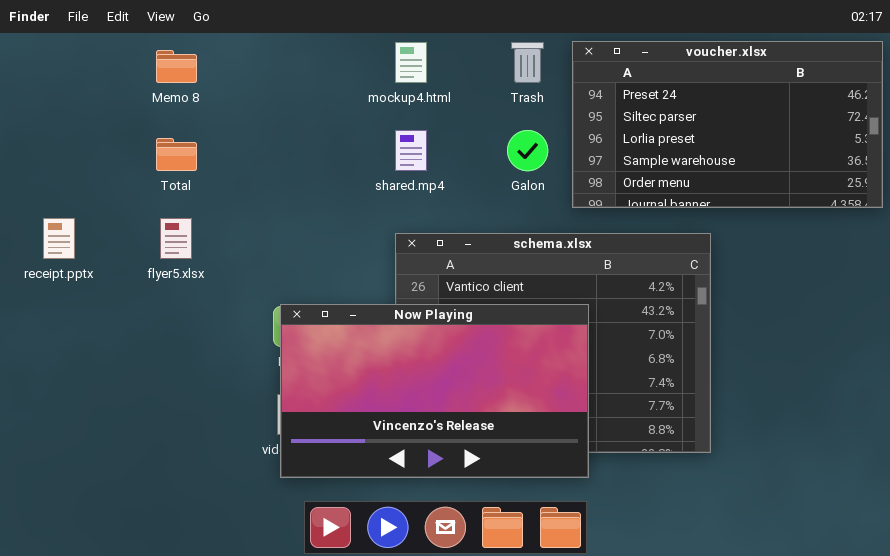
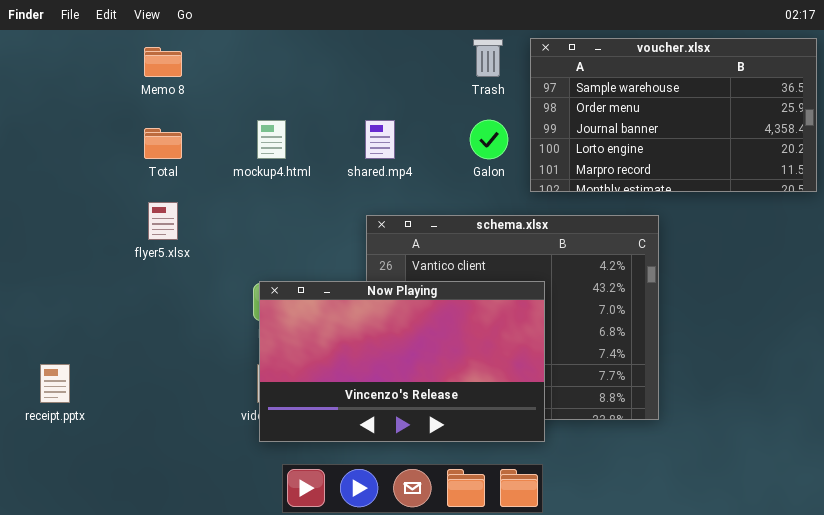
voucher.xlsx: [572,41,883,208] -> [530,38,817,192], scrolled down 3 rows
mockup4.html: [395,42,427,83] -> [257,120,286,159], moved
receipt.pptx: [43,218,75,259] -> [40,364,70,403], moved

